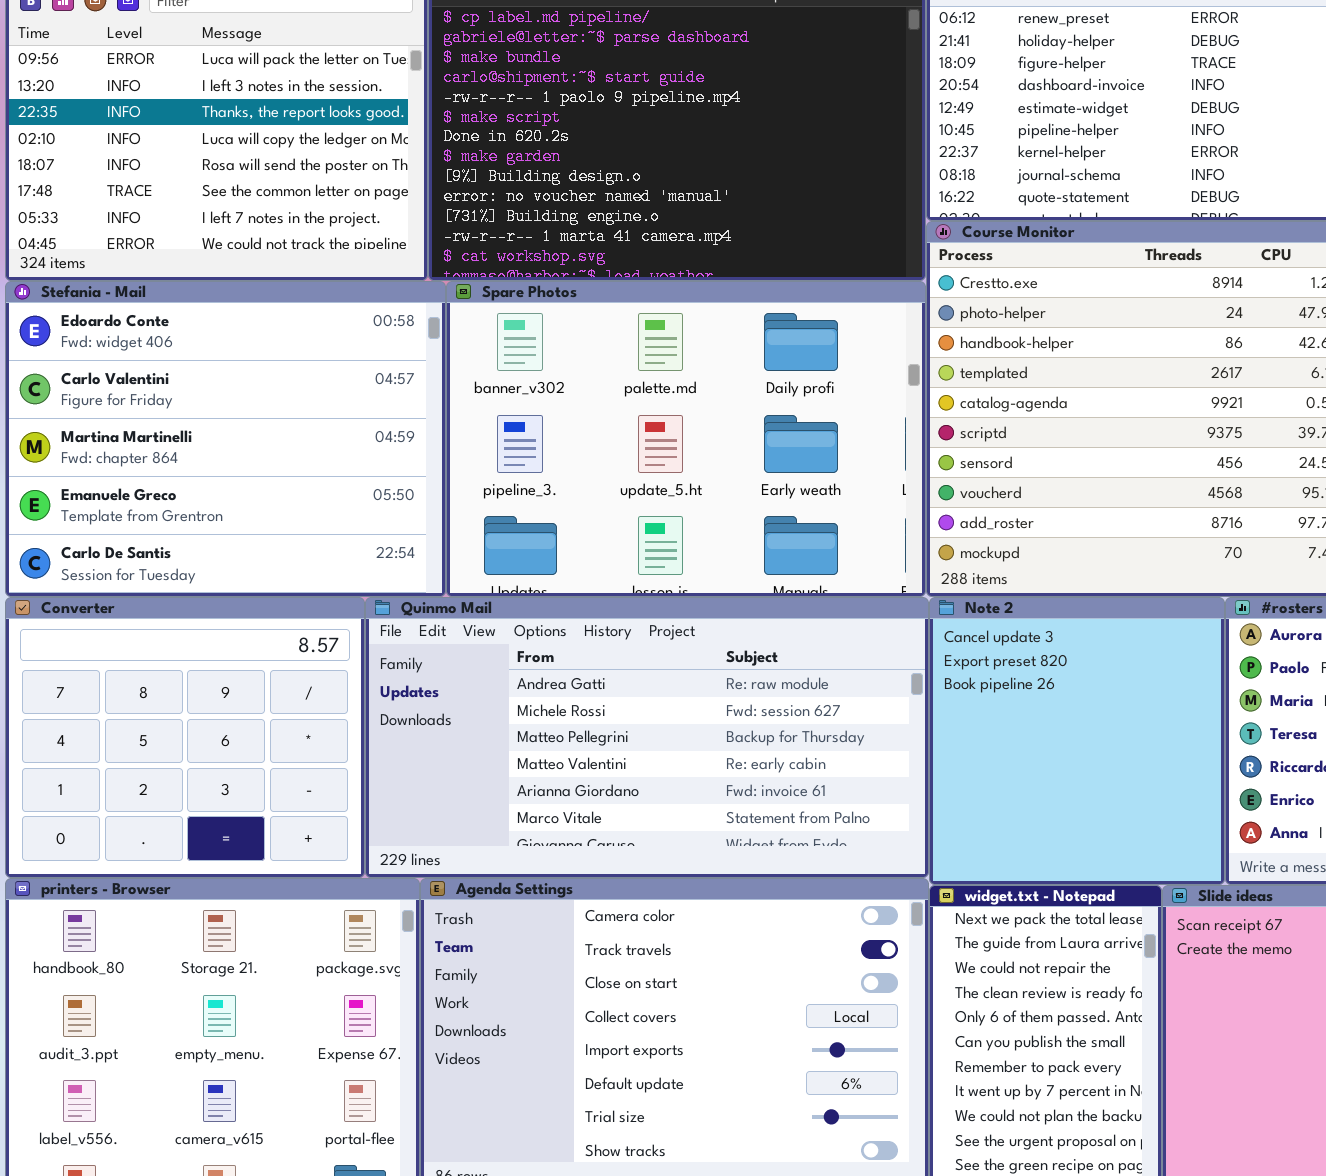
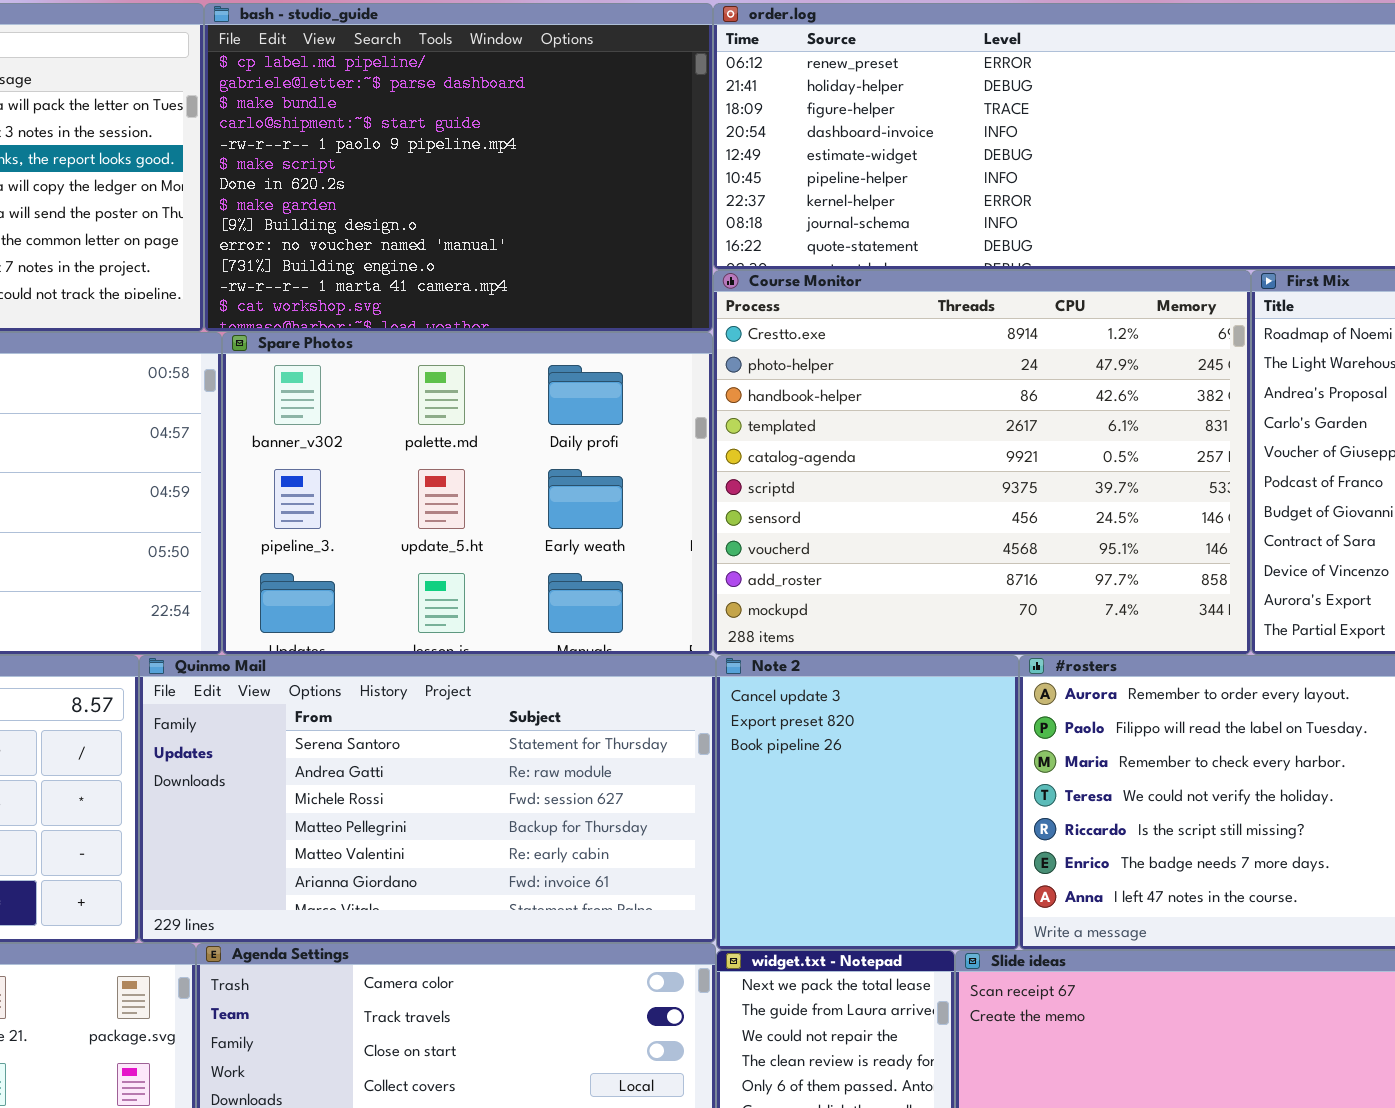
Quinmo Mail: [365,597,929,878] -> [139,655,716,943], scrolled up 1 row

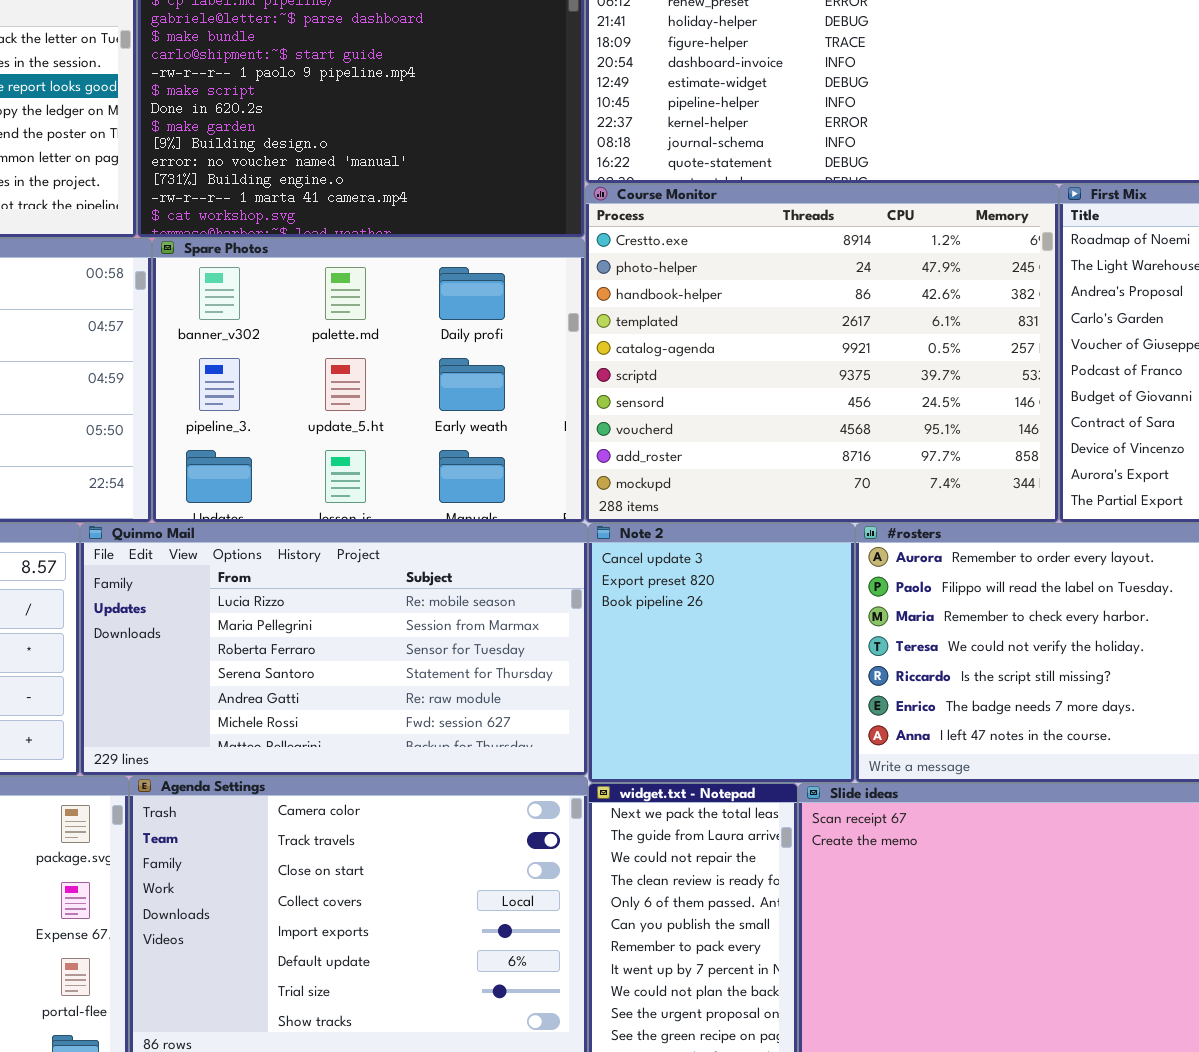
Quinmo Mail: [139,655,716,943] -> [80,523,588,776], scrolled up 3 rows

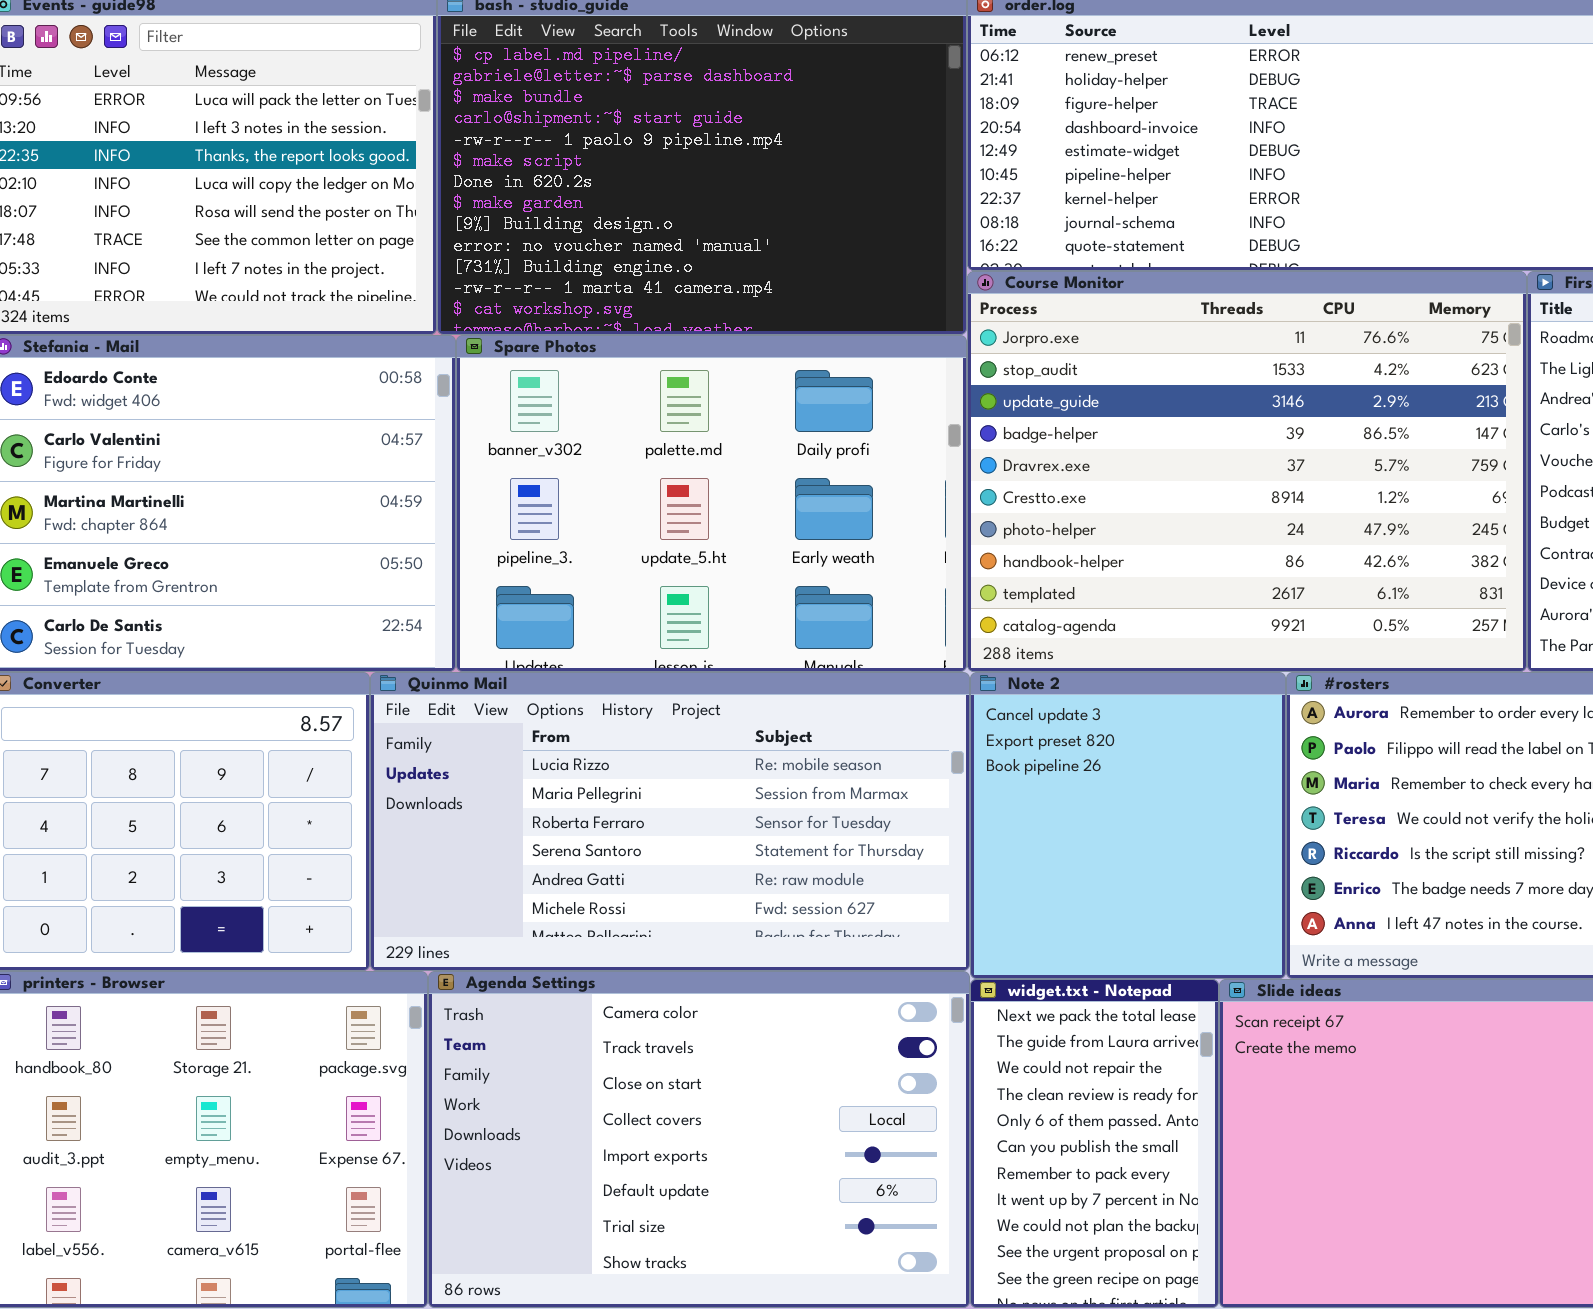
Course Monitor: [585,184,1059,523] -> [967,271,1527,672], scrolled up 5 rows

